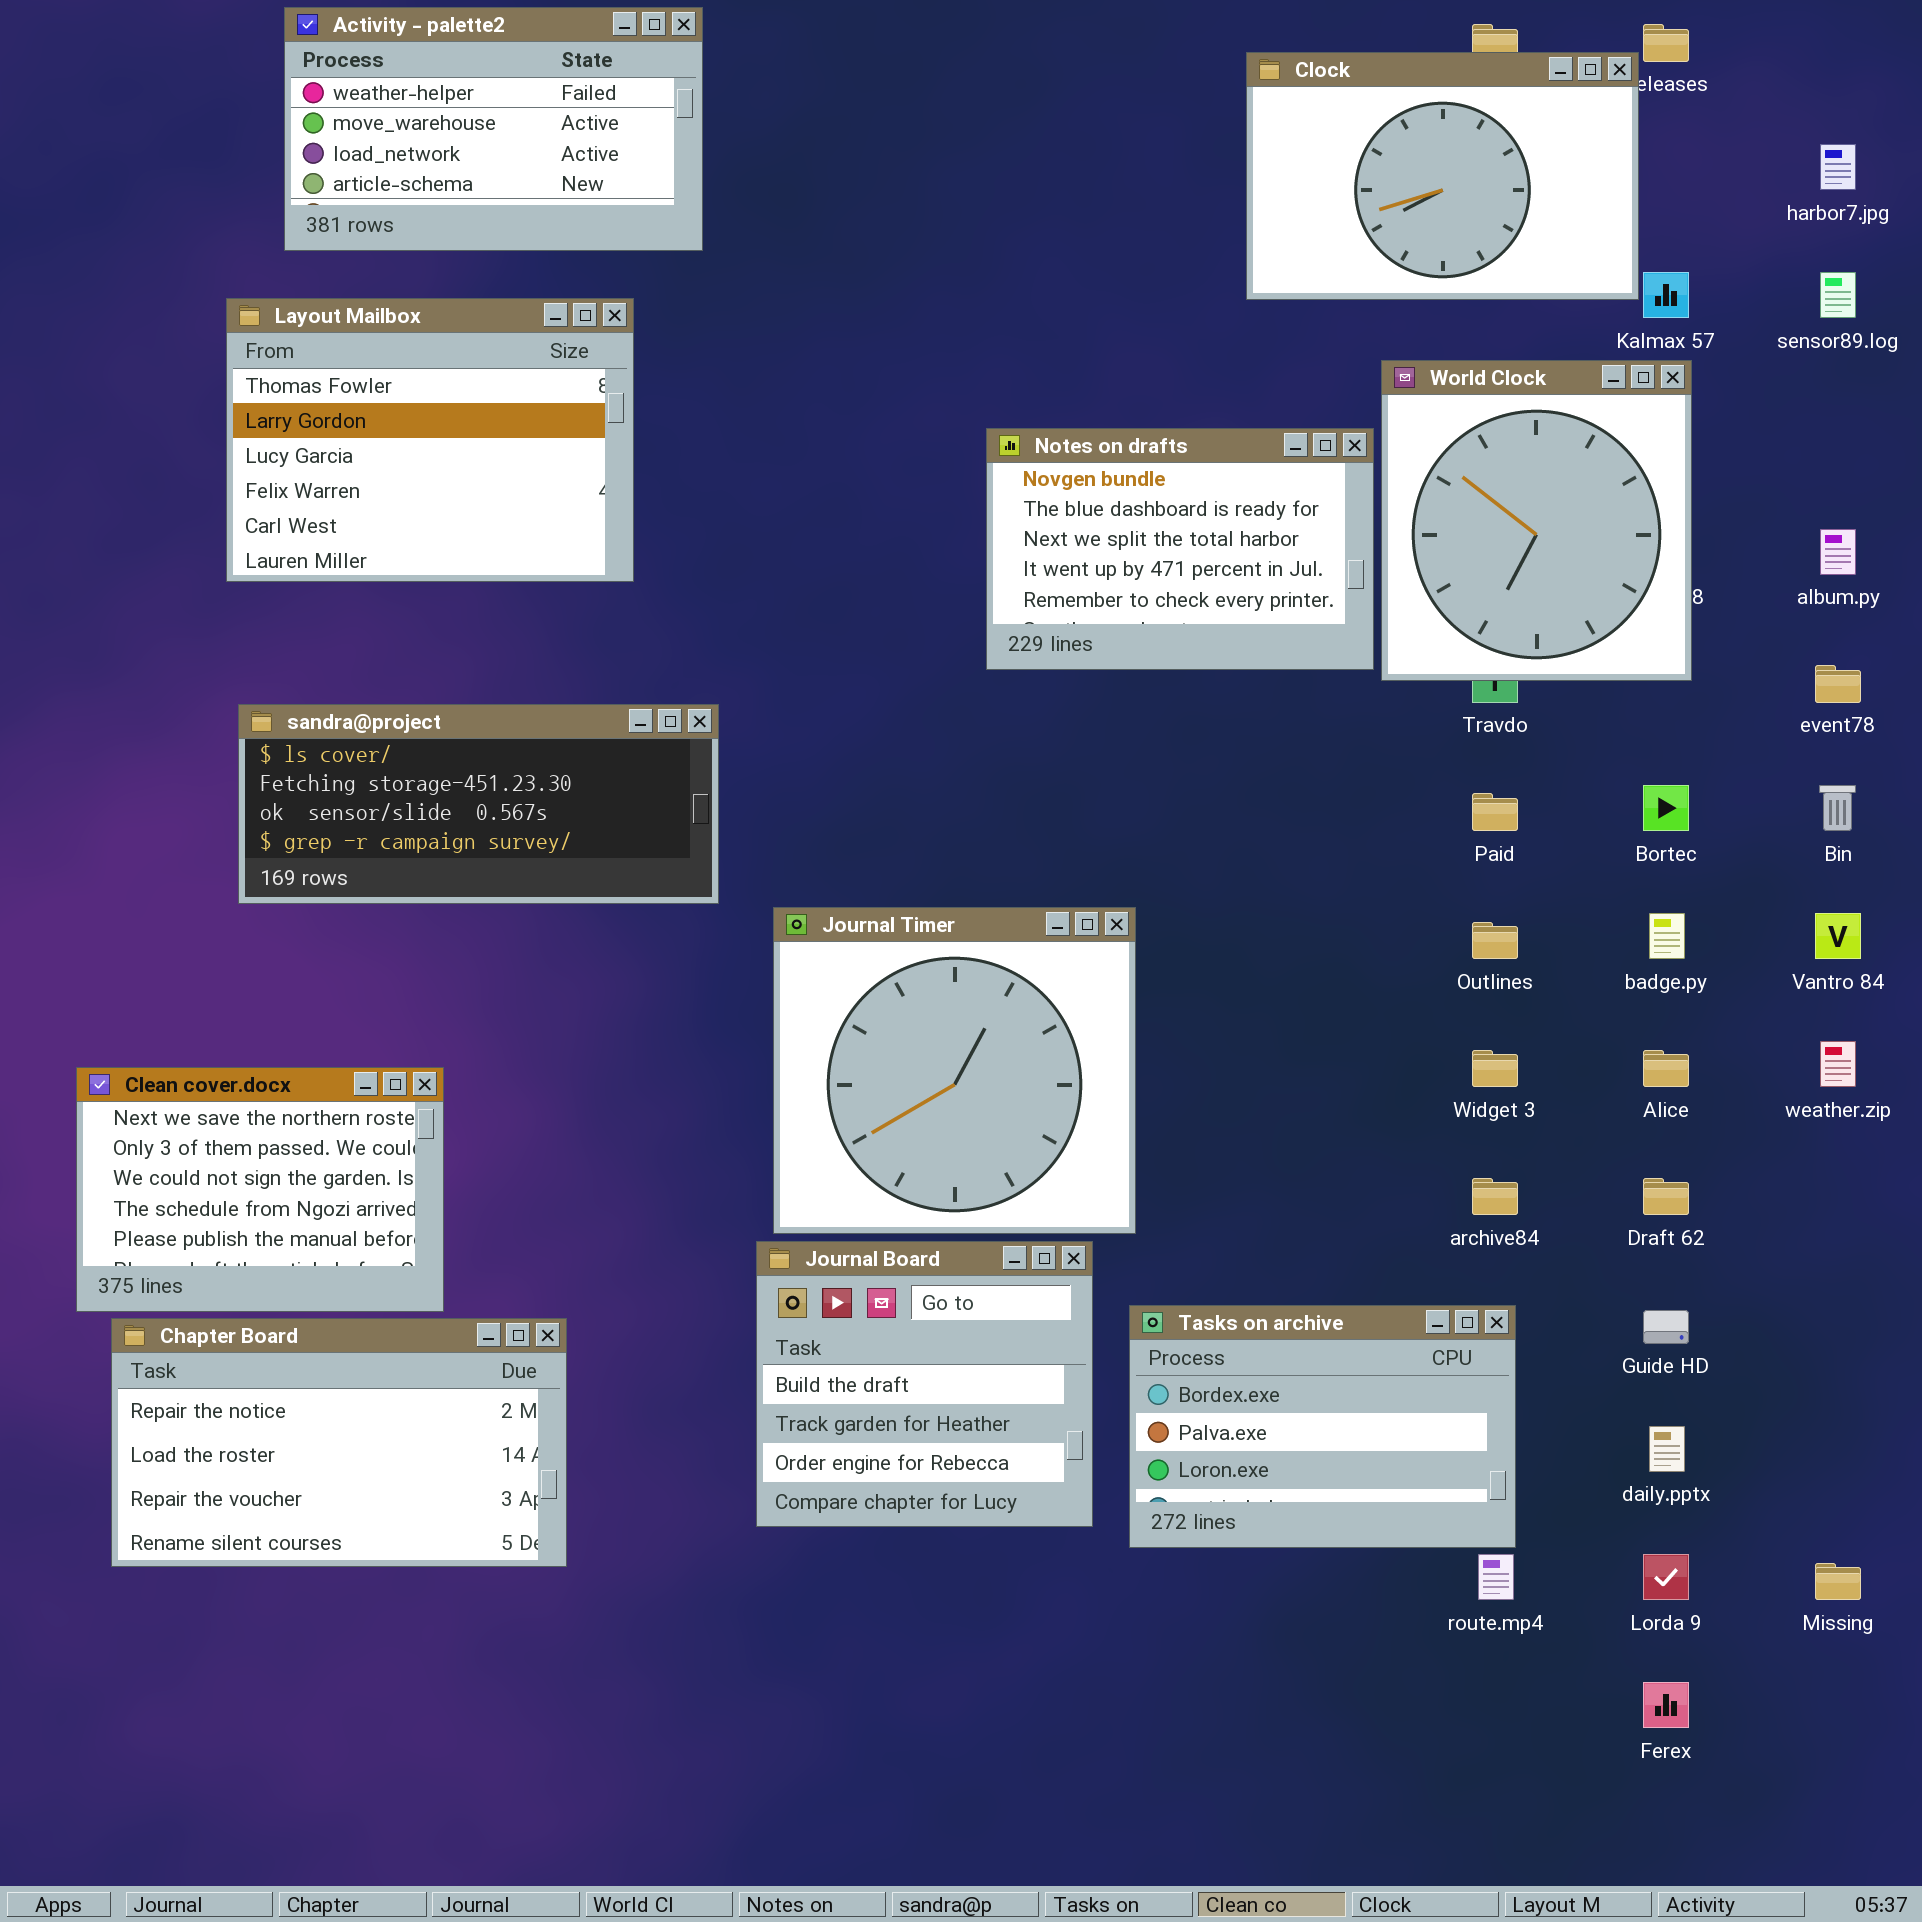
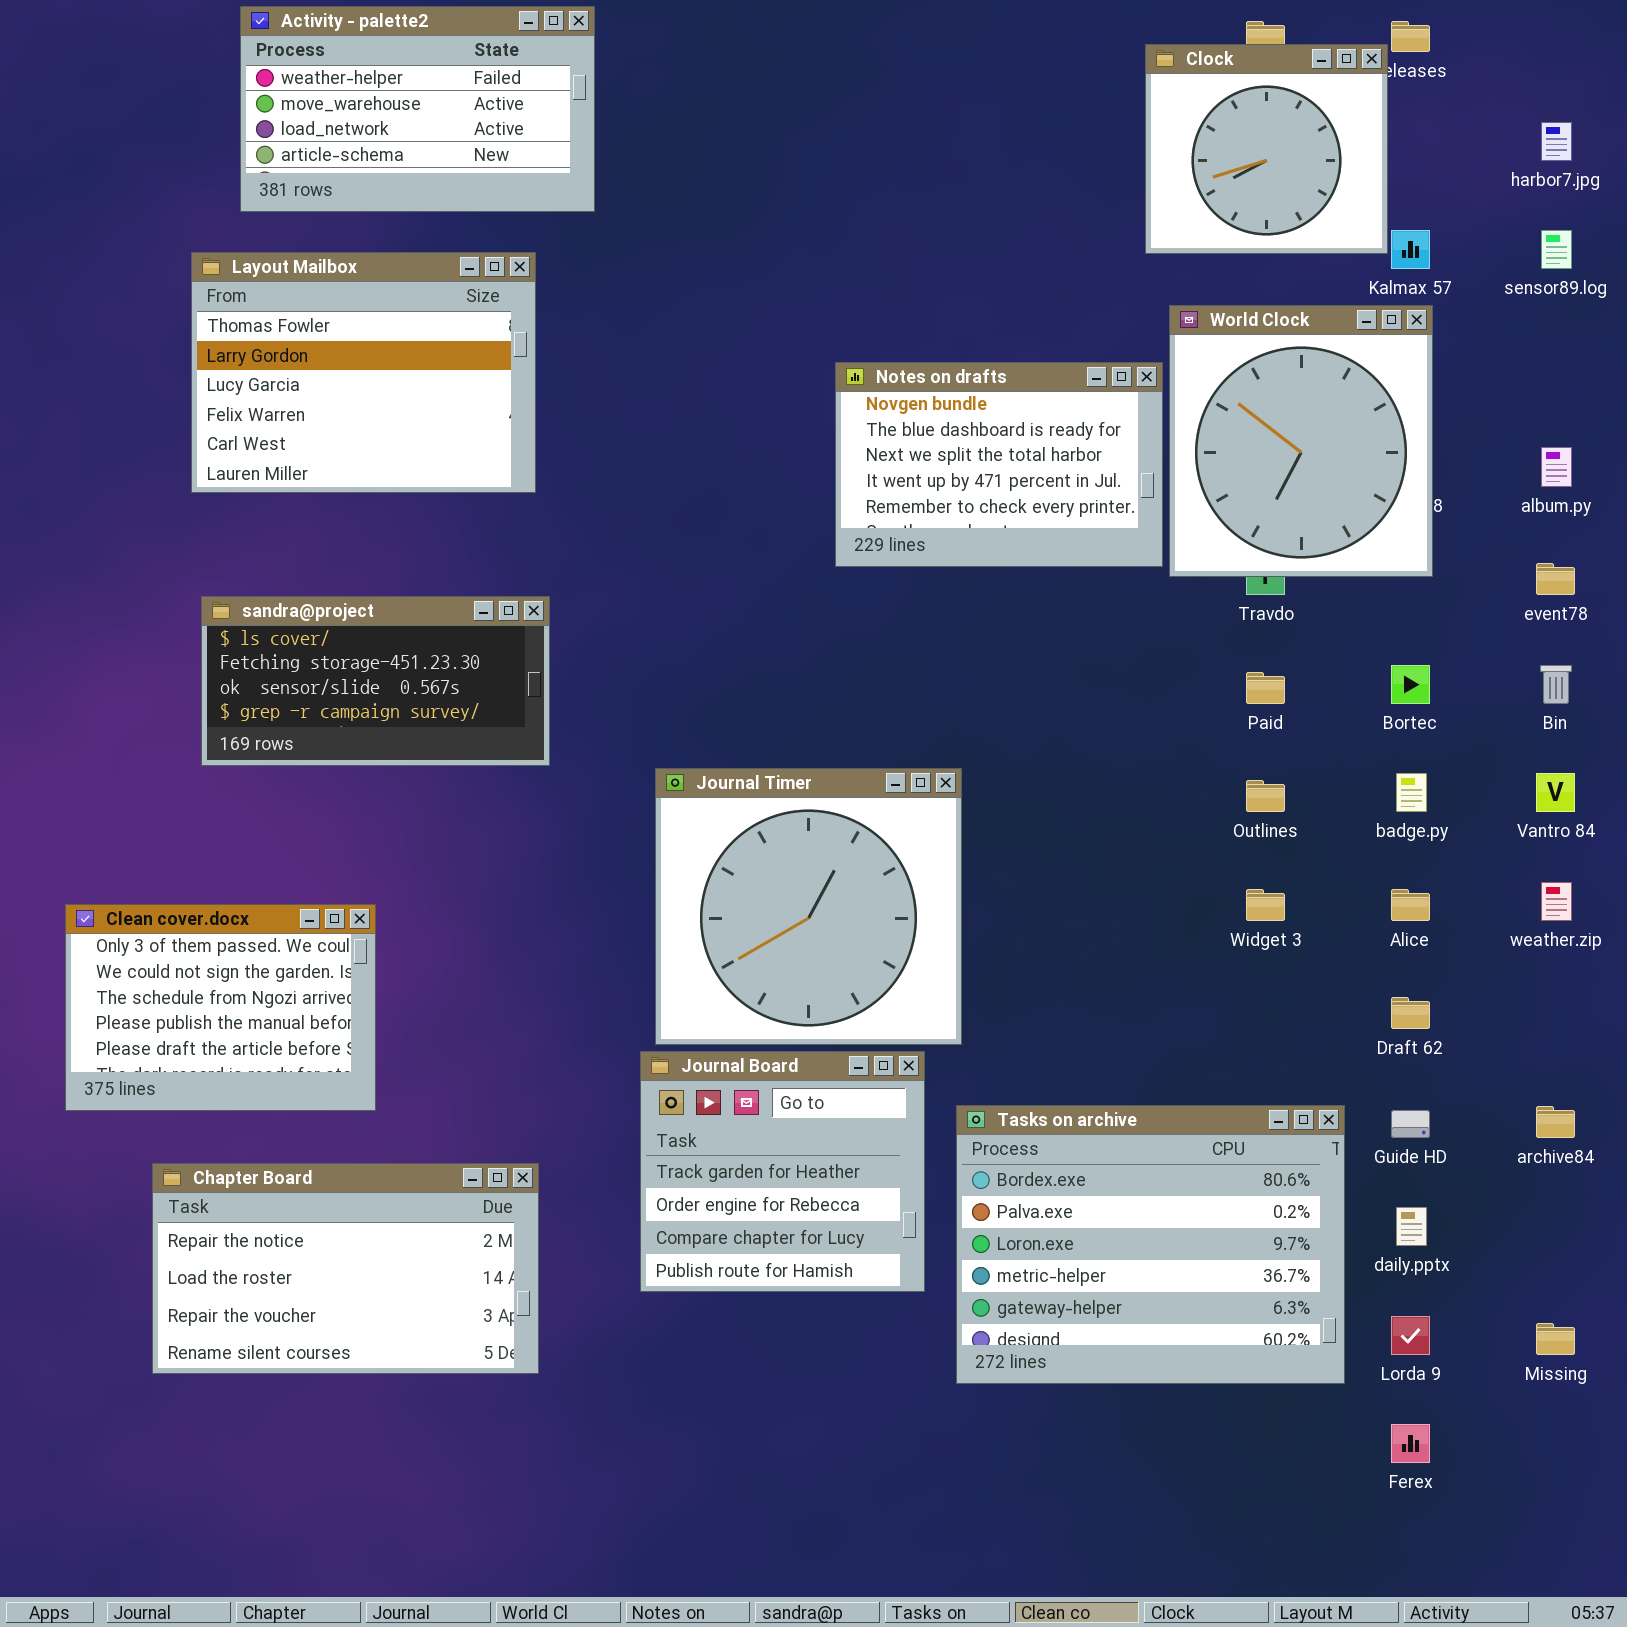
Clock: [1246,52,1639,300] -> [1145,44,1388,254], resized
sandra@project: [238,704,719,904] -> [201,596,550,766], resized
Clean cover.docx: [76,1067,444,1312] -> [65,904,376,1111], scrolled down 1 row
archive84: [1472,1178,1518,1215] -> [1536,1106,1575,1138], moved
Journal Board: [756,1241,1093,1527] -> [640,1051,925,1292], scrolled down 1 row
Tasks on archive: [1129,1305,1516,1548] -> [956,1105,1345,1384], resized
Chapter Board: [111,1318,567,1567] -> [152,1163,539,1374], moved

